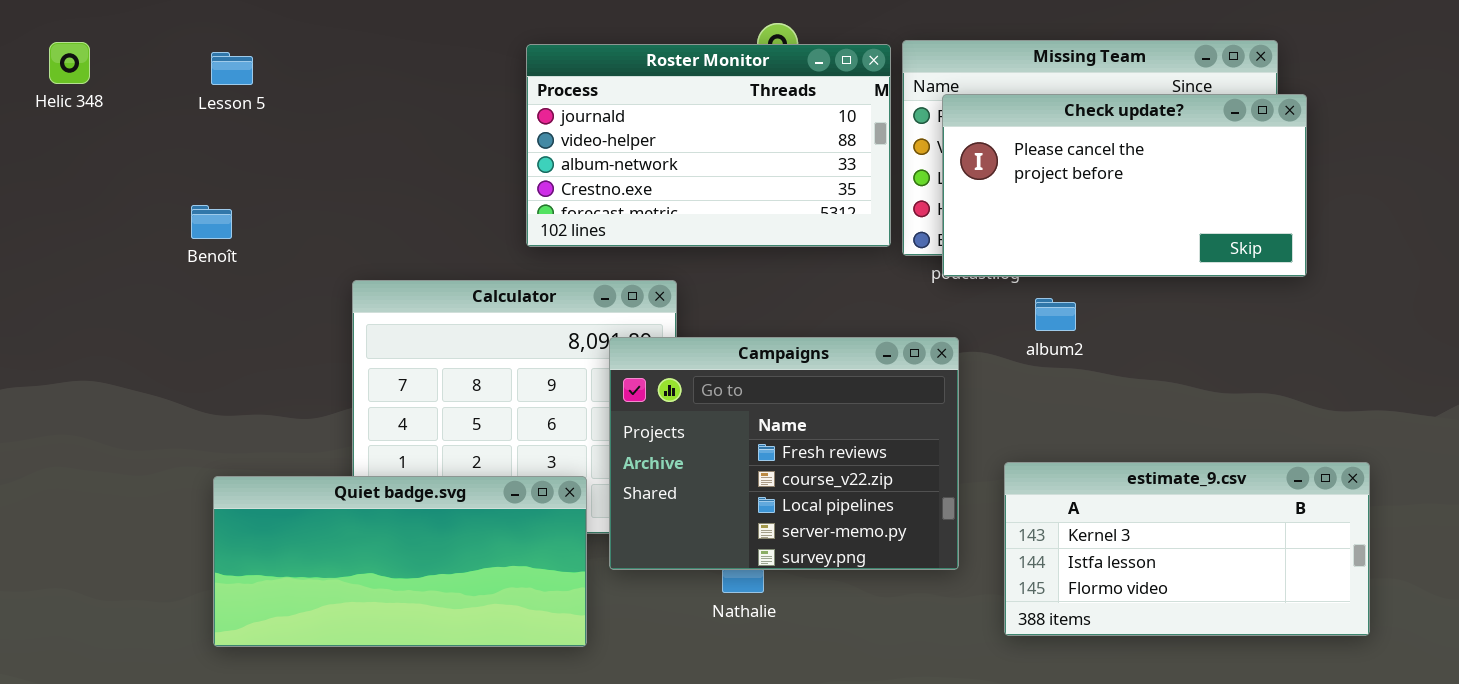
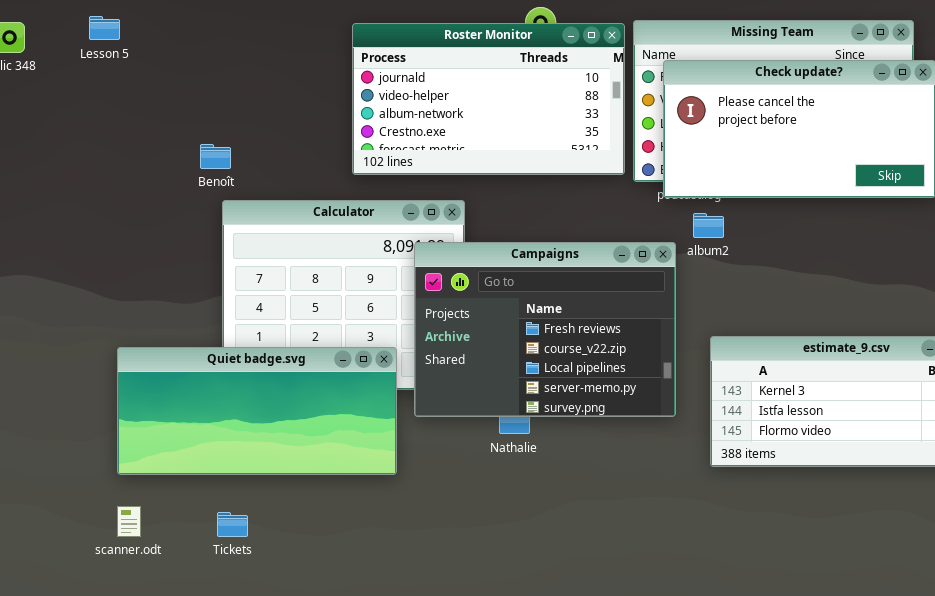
Lesson 5: [211,52,253,85] -> [89,16,120,40], moved
Benoît: [191,205,232,239] -> [200,144,231,169], moved
album2: [1035,298,1076,331] -> [693,213,724,238], moved

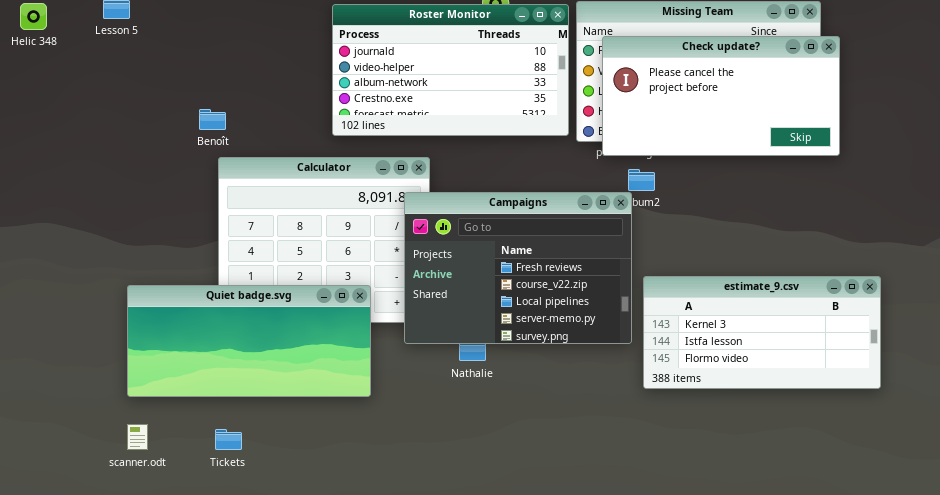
Campaigns: [414,242,676,417] -> [404,192,632,344], moved

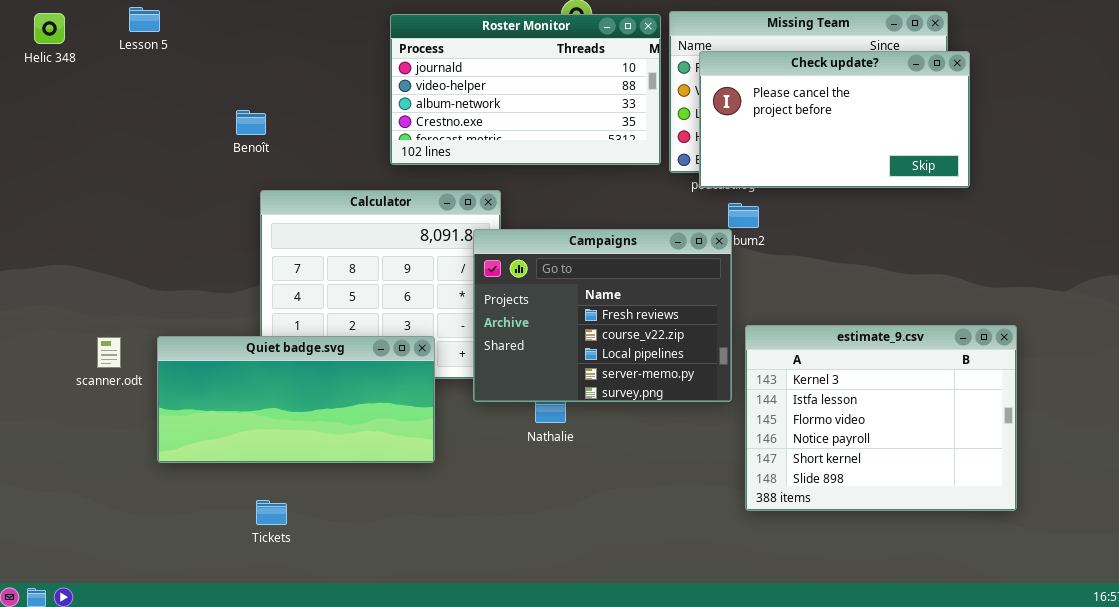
Benoît: [199,109,226,130] -> [236,110,266,135], moved
estimate_9.csv: [643,276,881,389] -> [745,325,1017,511], resized
scanner.odt: [127,424,148,450] -> [97,337,121,368], moved

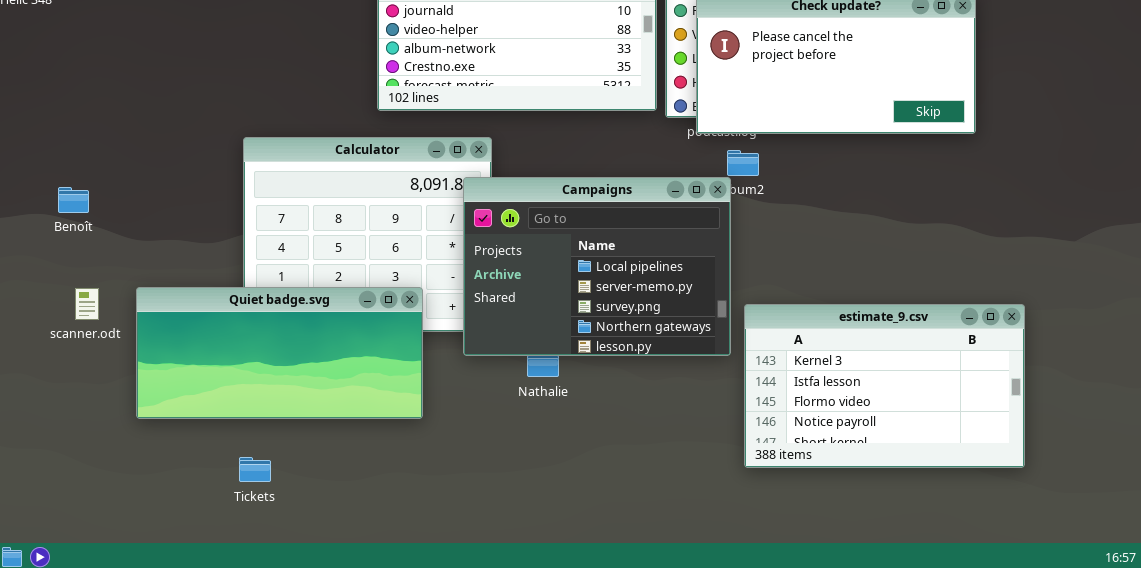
Benoît: [236,110,266,135] -> [58,187,89,213], moved
Campaigns: [473,229,732,402] -> [463,177,731,356], scrolled down 2 rows
estimate_9.csv: [745,325,1017,511] -> [744,304,1025,468], resized

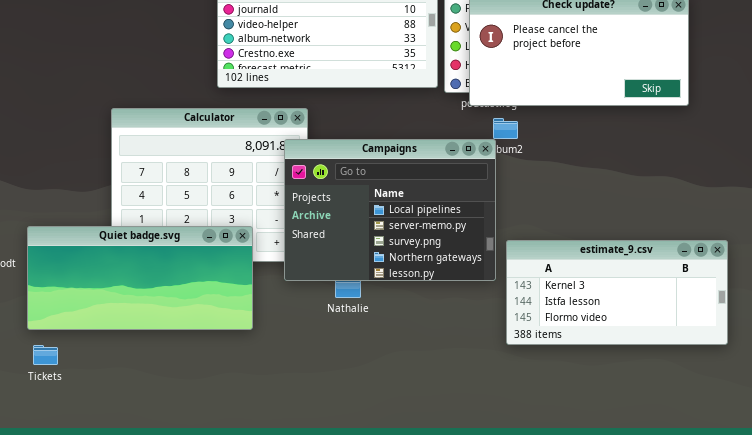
estimate_9.csv: [744,304,1025,468] -> [506,240,728,345], resized
Tickets: [239,457,271,482] -> [33,345,58,365], moved

